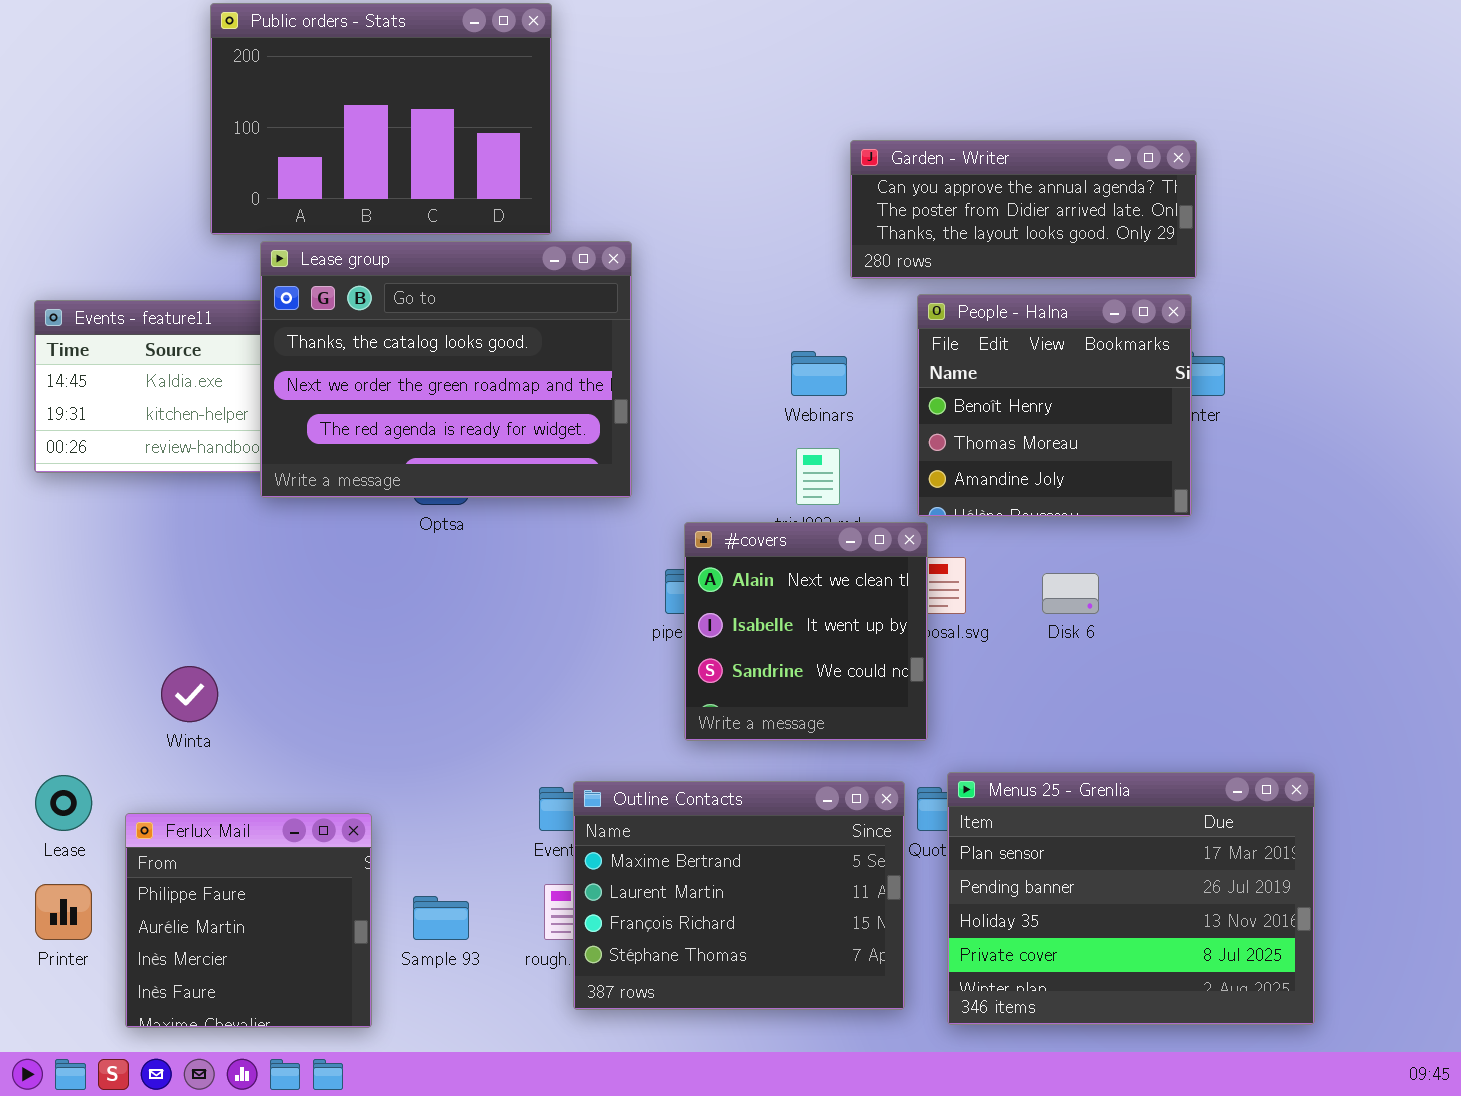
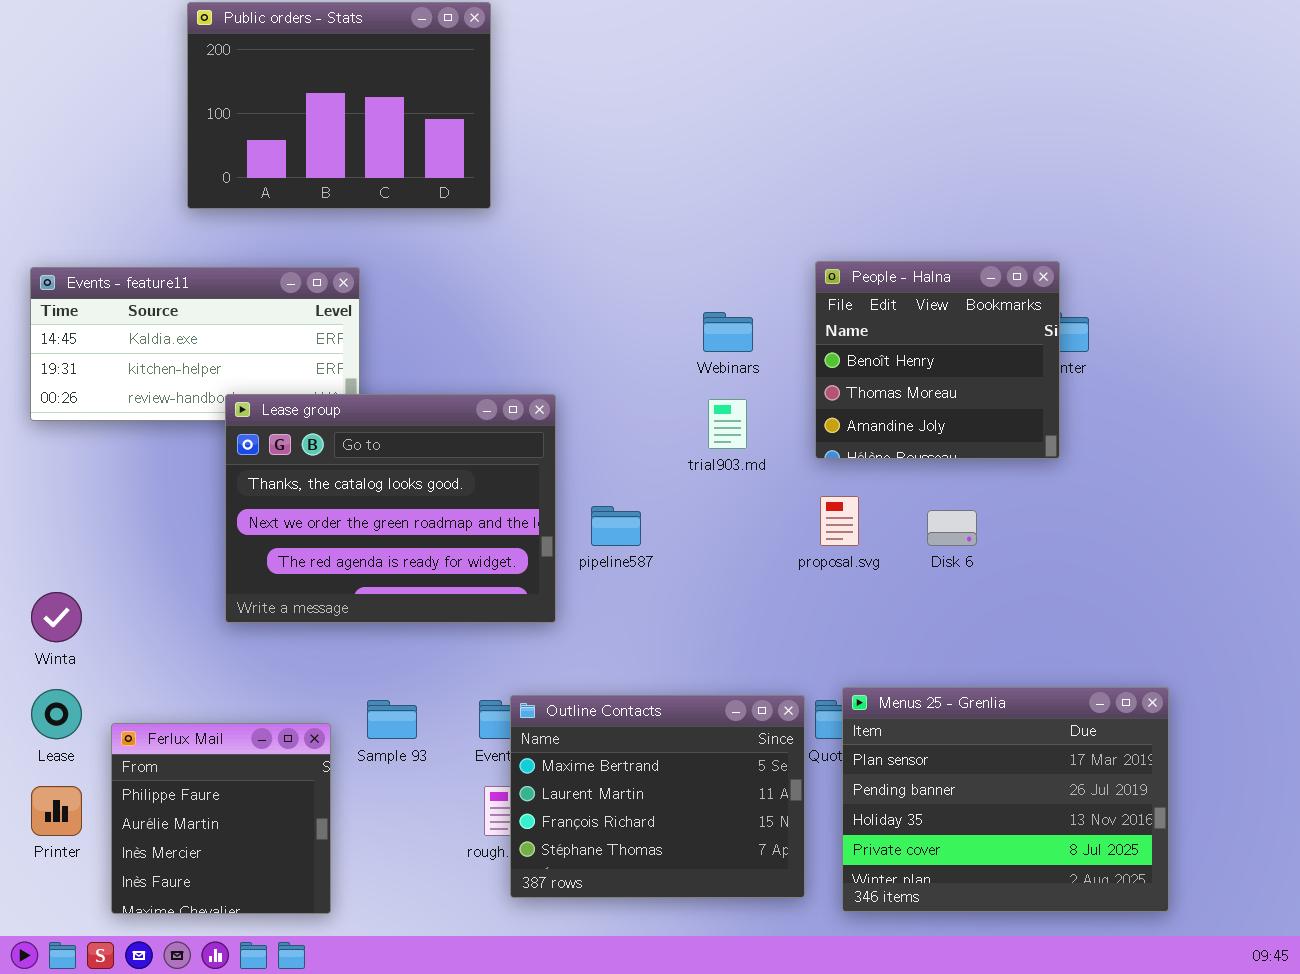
Garden - Writer: [850,140,1197,279] -> none, closed
Lease group: [260,241,632,498] -> [225,394,556,623], moved
#covers: [684,522,928,741] -> none, closed
Winta: [161,666,218,722] -> [31,592,82,642], moved
Sample 93: [413,896,469,940] -> [367,700,417,739], moved

